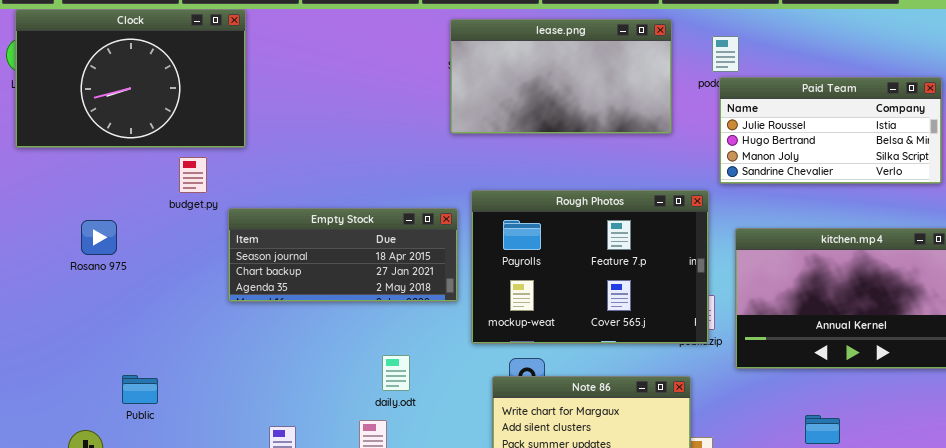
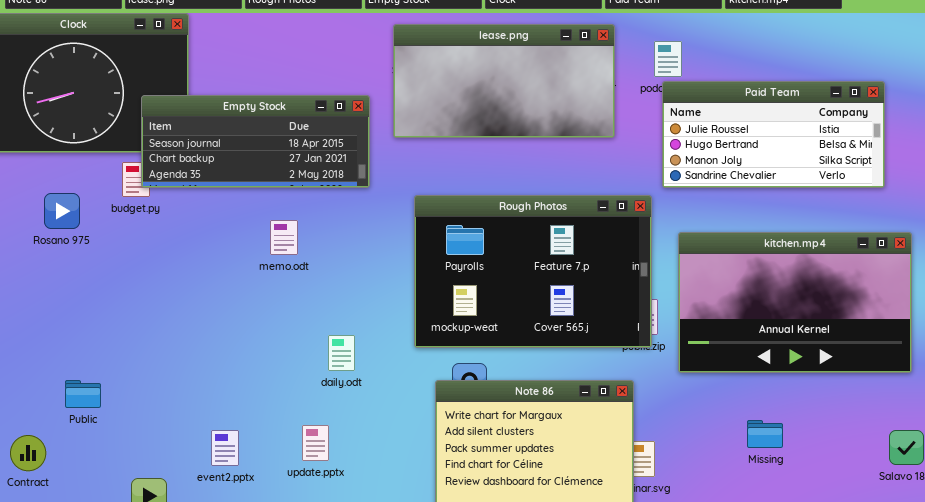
Empty Stock: [228,208,458,302] -> [141,95,370,188], moved
Rosano 975: [81,220,117,255] -> [44,193,80,229], moved
daily.odt: [382,355,410,391] -> [328,335,355,371], moved

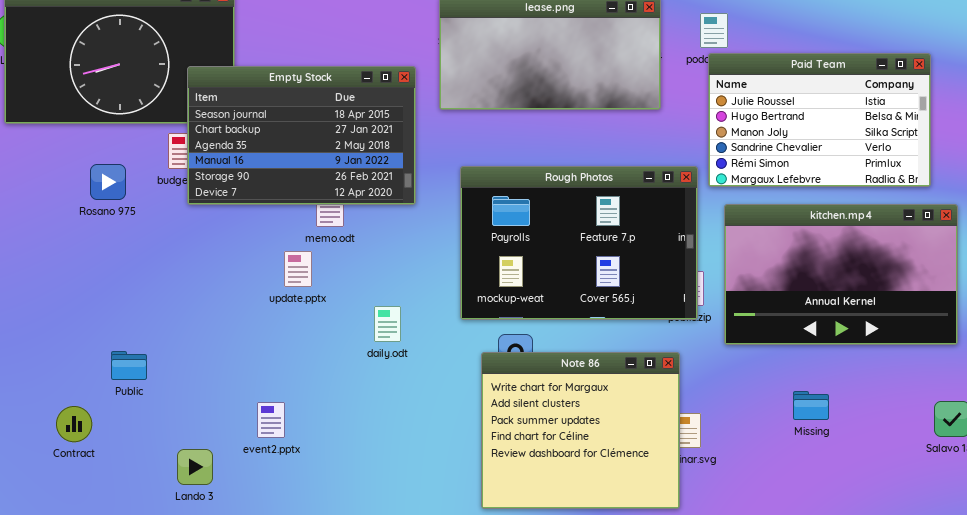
Paid Team: [662,81,885,188] -> [708,53,931,187], resized
Empty Stock: [141,95,370,188] -> [187,66,416,205], resized
update.pptx: [302,425,329,461] -> [284,251,312,287], moved

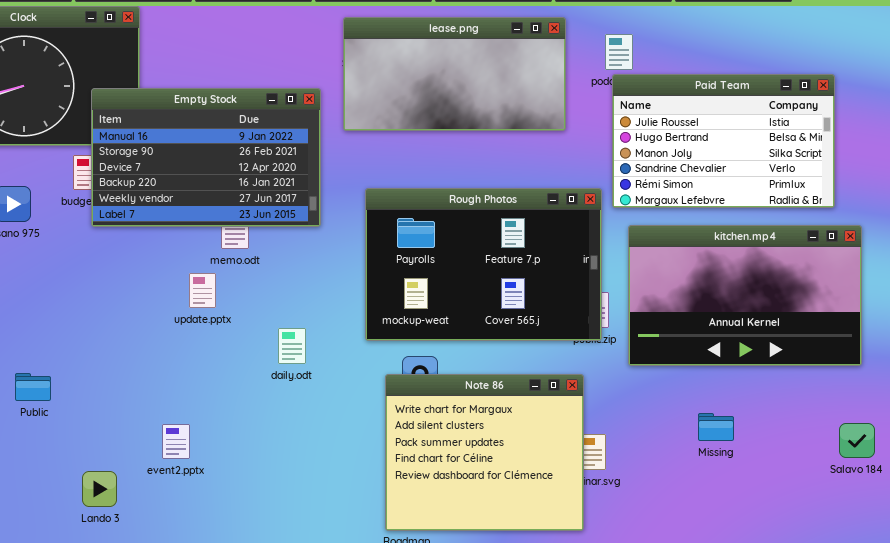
Empty Stock: [187,66,416,205] -> [91,88,321,227], scrolled down 3 rows

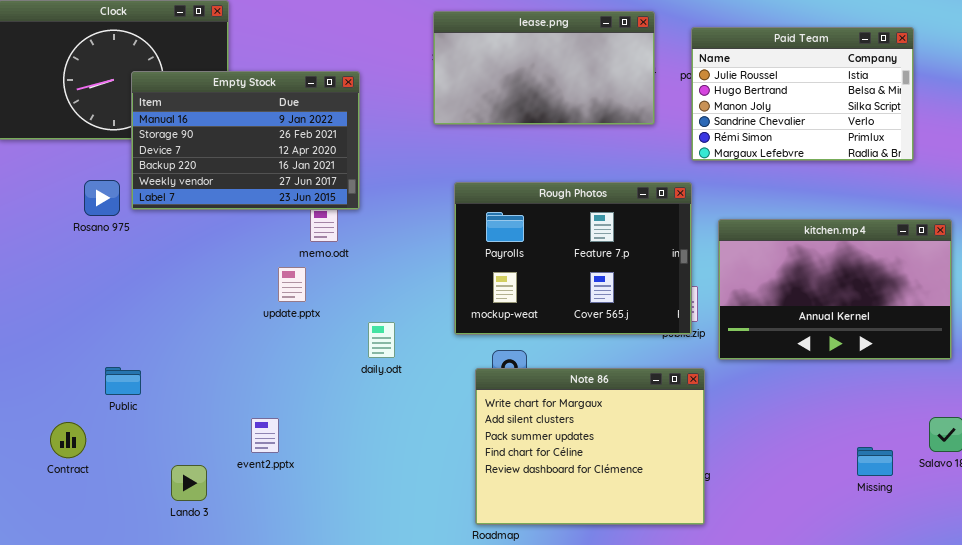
Paid Team: [612,74,835,208] -> [691,27,914,161], moved
Empty Stock: [91,88,321,227] -> [131,71,360,210], moved
Note 86: [385,374,584,531] -> [475,368,705,525], resized
Missing: [698,413,734,441] -> [857,447,893,476], moved

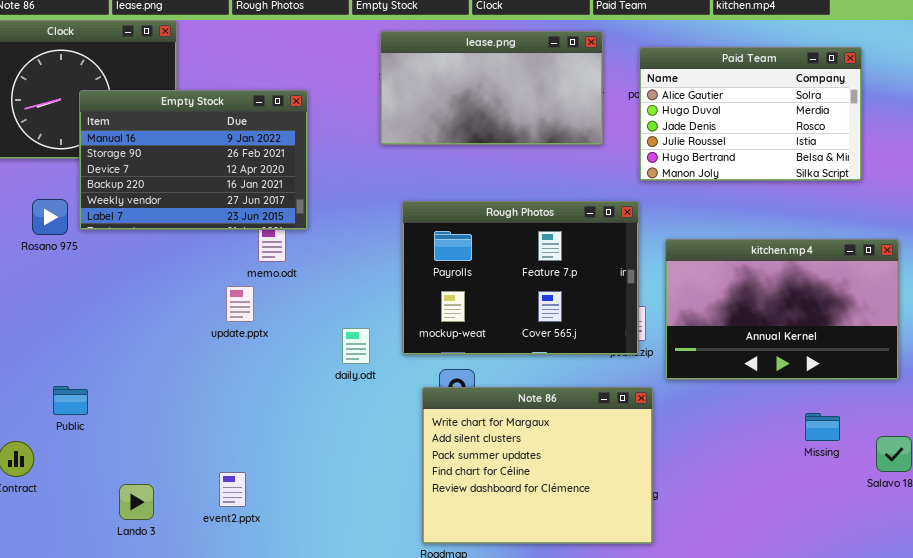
Paid Team: [691,27,914,161] -> [639,47,862,181], scrolled up 3 rows
daily.odt: [368,322,395,358] -> [342,328,370,364], moved
event2.pptx: [251,418,279,453] -> [219,472,246,507], moved
Missing: [857,447,893,476] -> [805,413,840,441], moved

